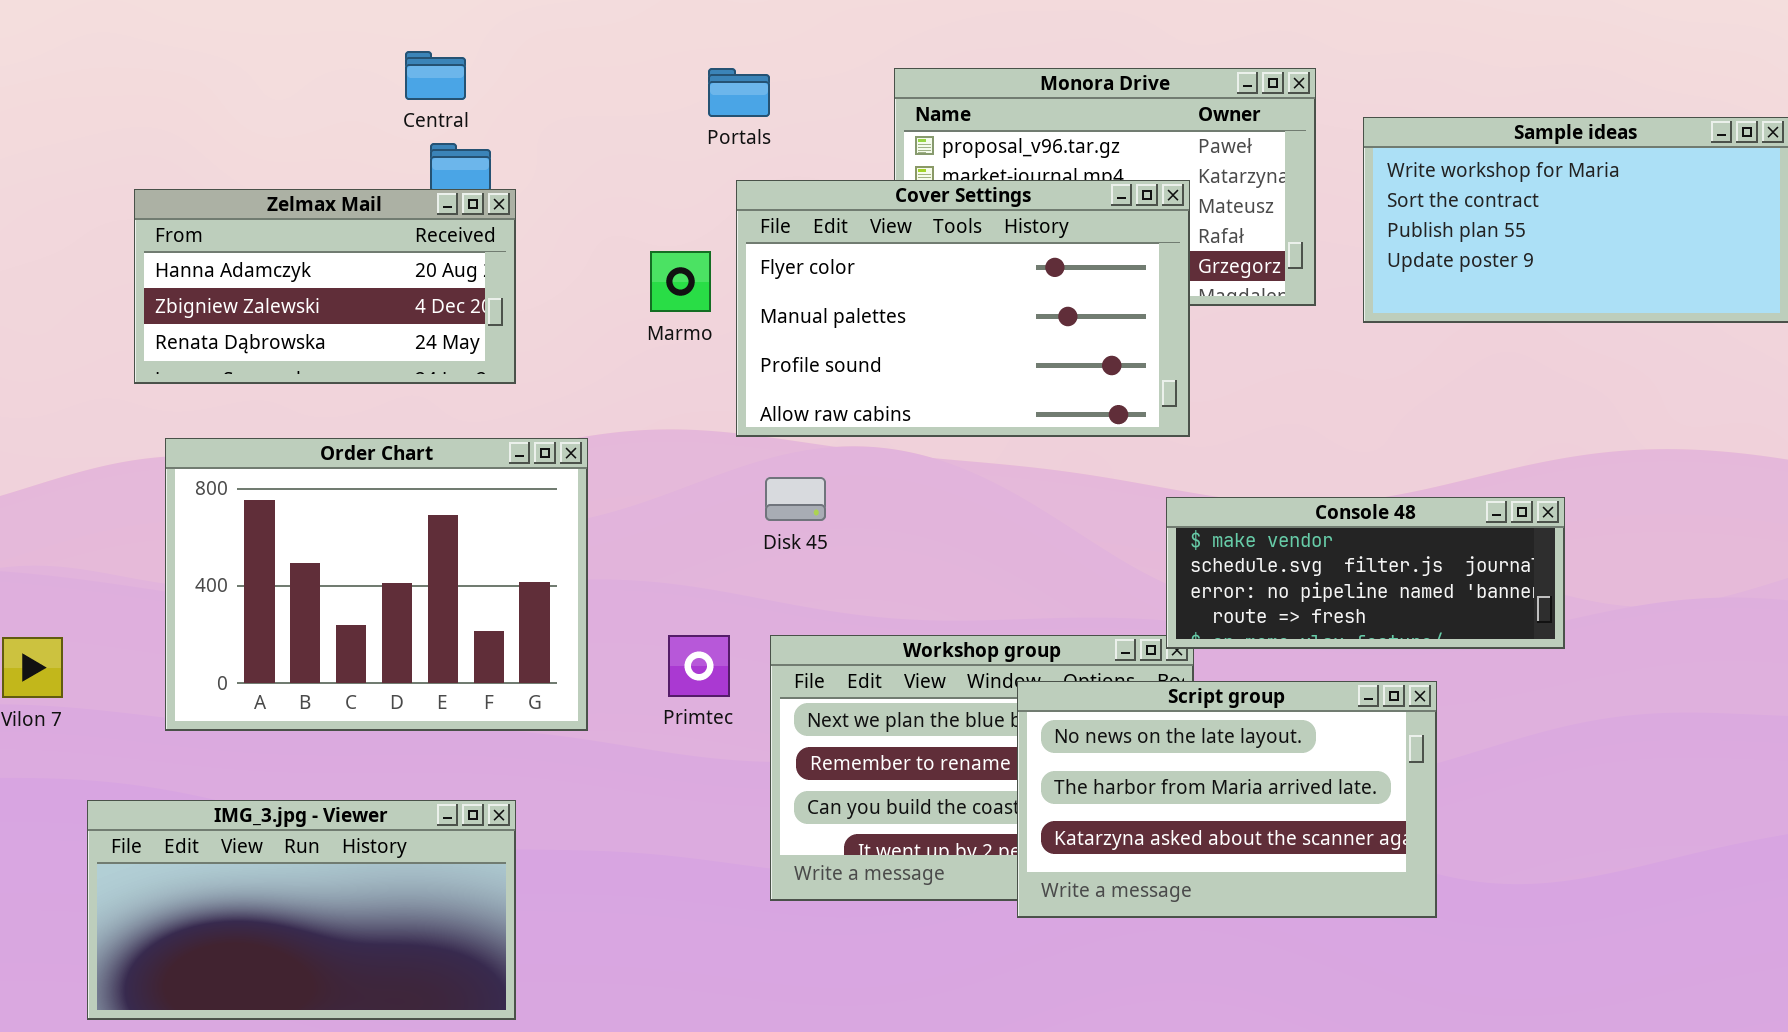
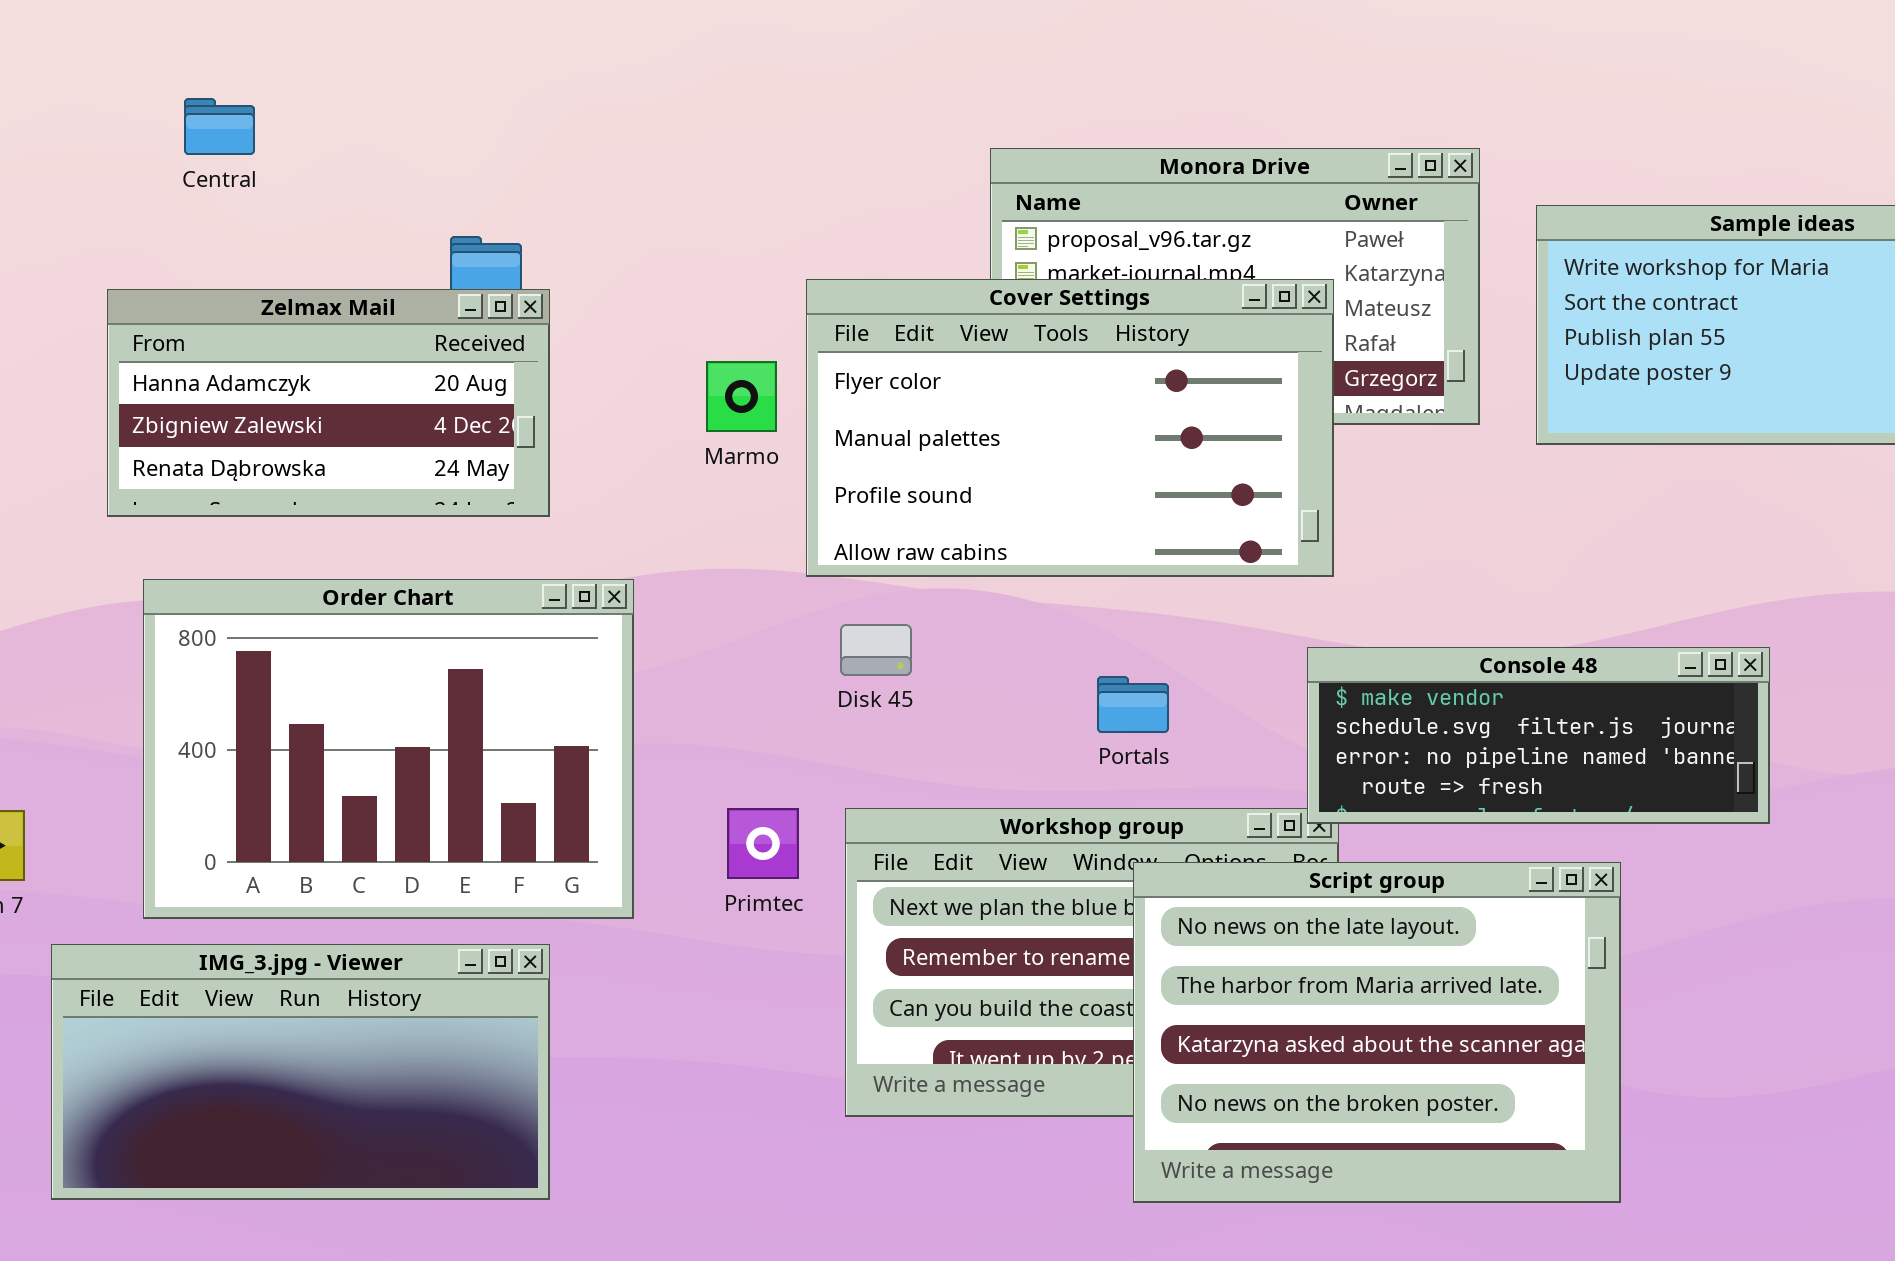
Central: [405,51,466,100] -> [184,98,255,155], moved
Portals: [708,68,770,117] -> [1097,676,1169,733], moved
Script group: [1017,681,1437,918] -> [1133,862,1621,1203], resized
IMG_3.jpg - Viewer: [87,800,516,1020] -> [51,944,550,1200], moved

